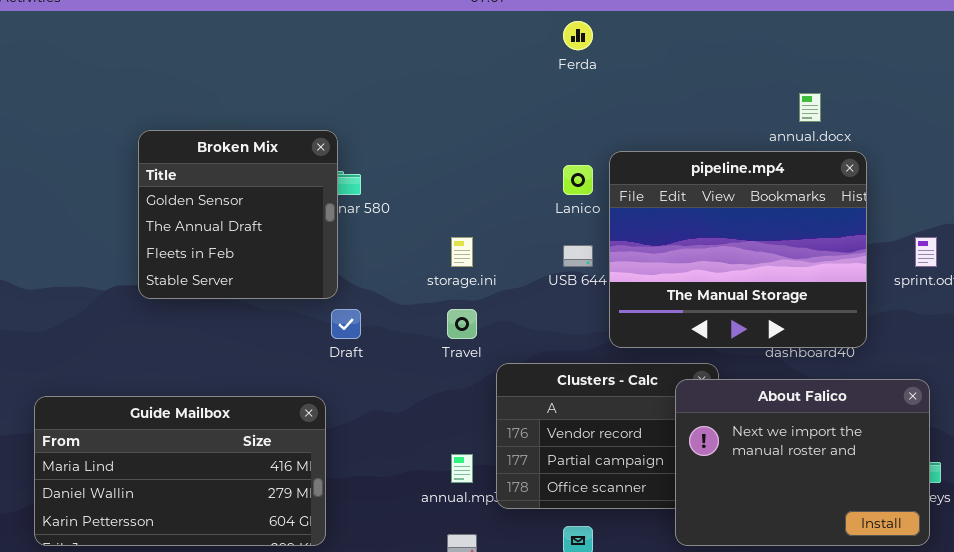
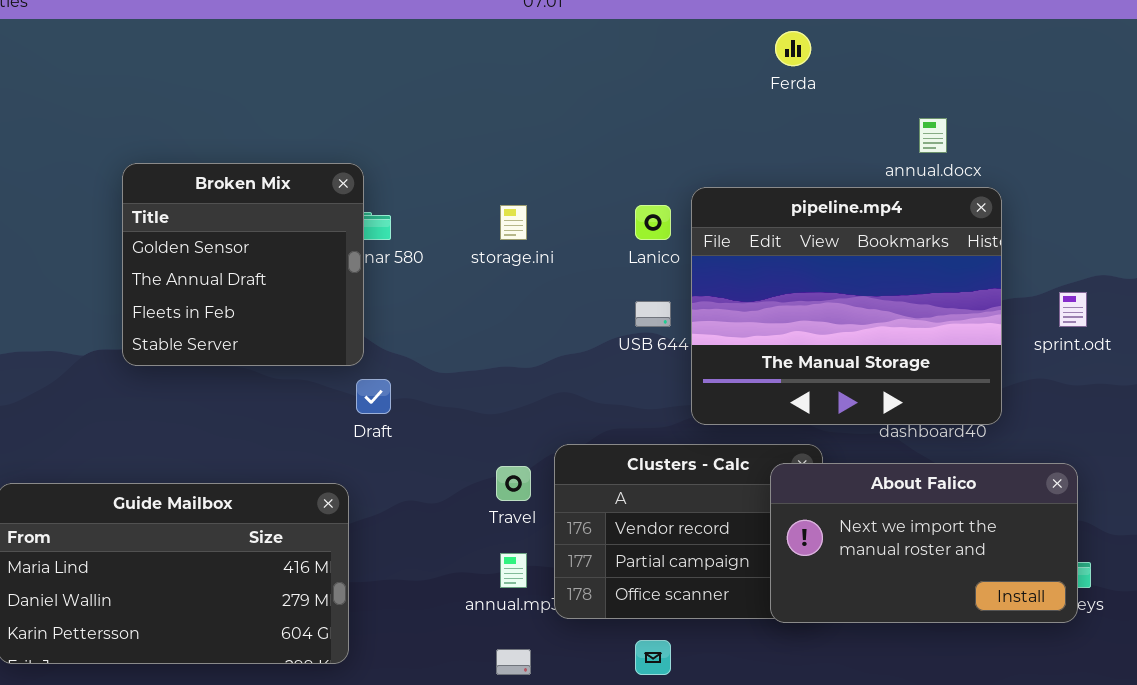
Ferda: [563,21,593,50] -> [775,31,811,66], moved
storage.ini: [451,237,473,267] -> [500,205,527,240], moved
Travel: [447,309,477,339] -> [496,466,531,501], moved
About Falico: [675,379,930,546] -> [770,463,1078,623], resized

